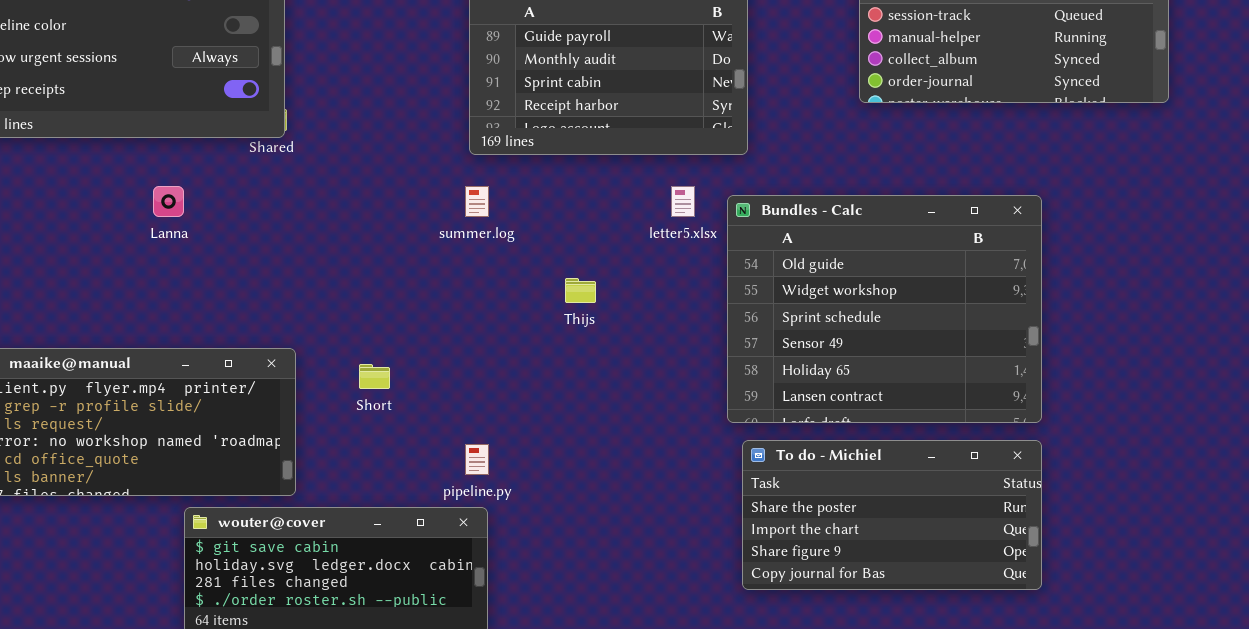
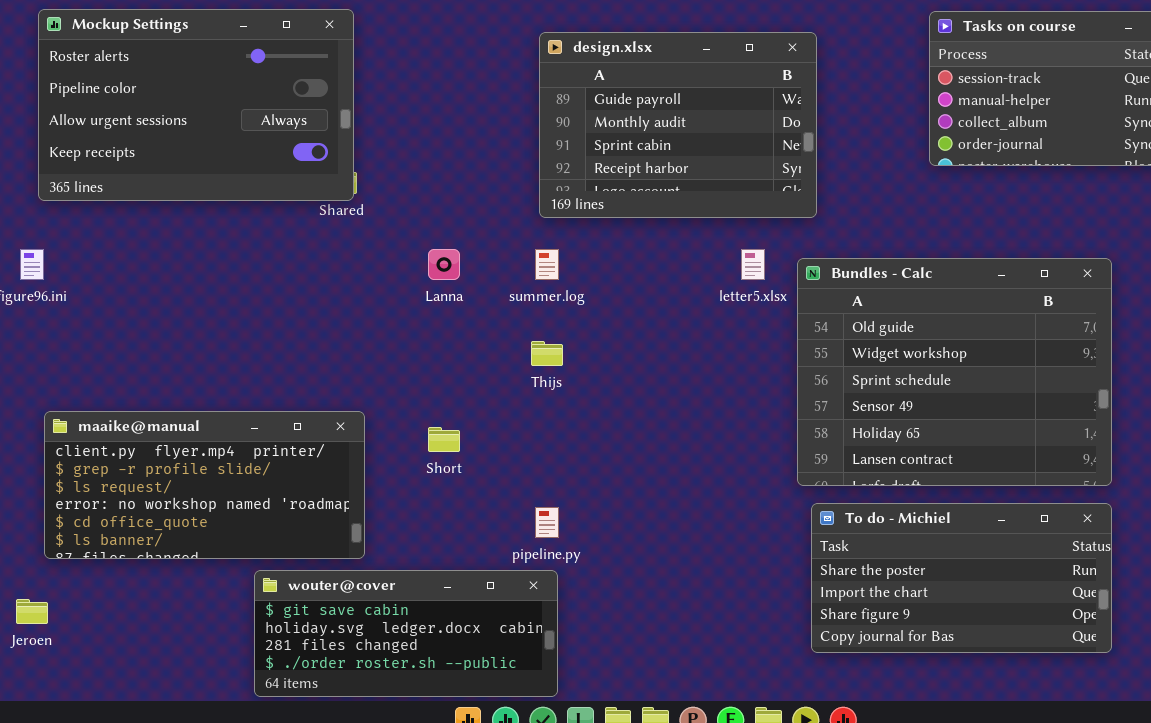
Lanna: [153,186,184,217] -> [428,249,460,280], moved
Thijs: [565,278,596,303] -> [531,341,563,366], moved

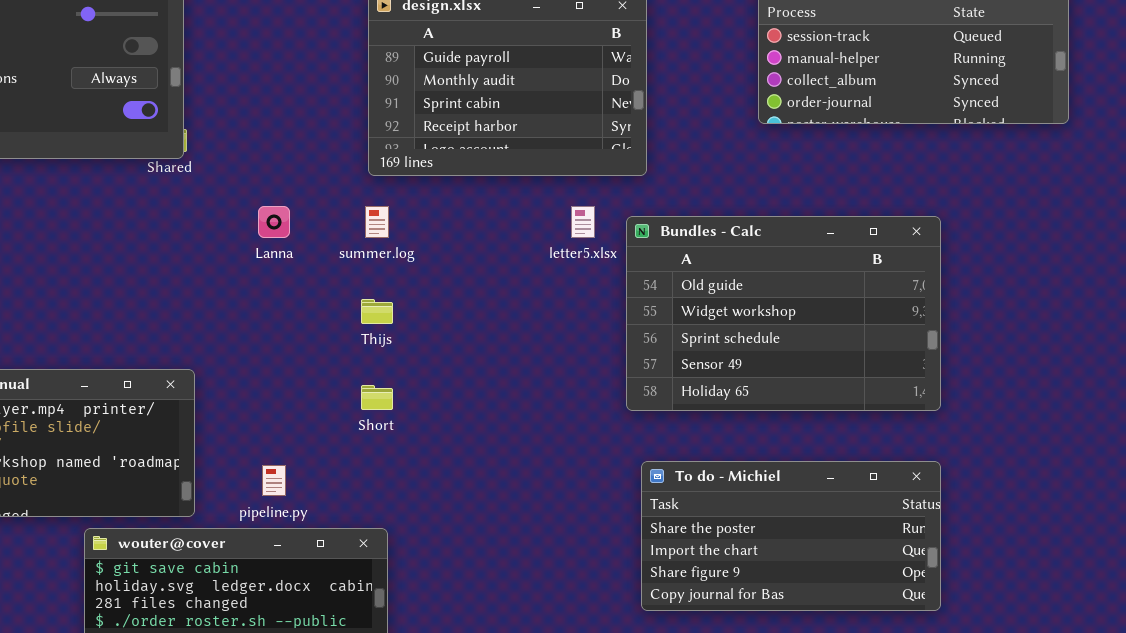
Bundles - Calc: [797,258,1112,486] -> [626,216,941,411], resized
Short: [428,427,460,452] -> [361,385,393,410], moved
pipeline.py: [535,507,559,538] -> [262,465,286,496], moved

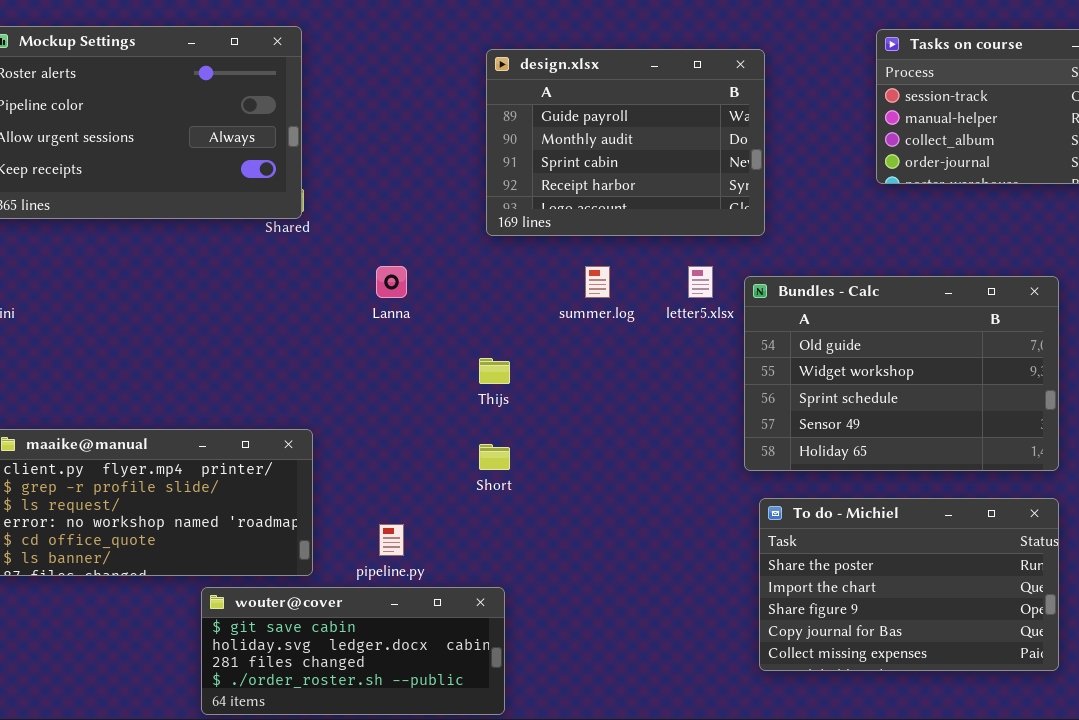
summer.log: [365,206,389,238] -> [585,266,610,298], moved
To do - Michiel: [641,461,941,611] -> [759,498,1059,671], resized

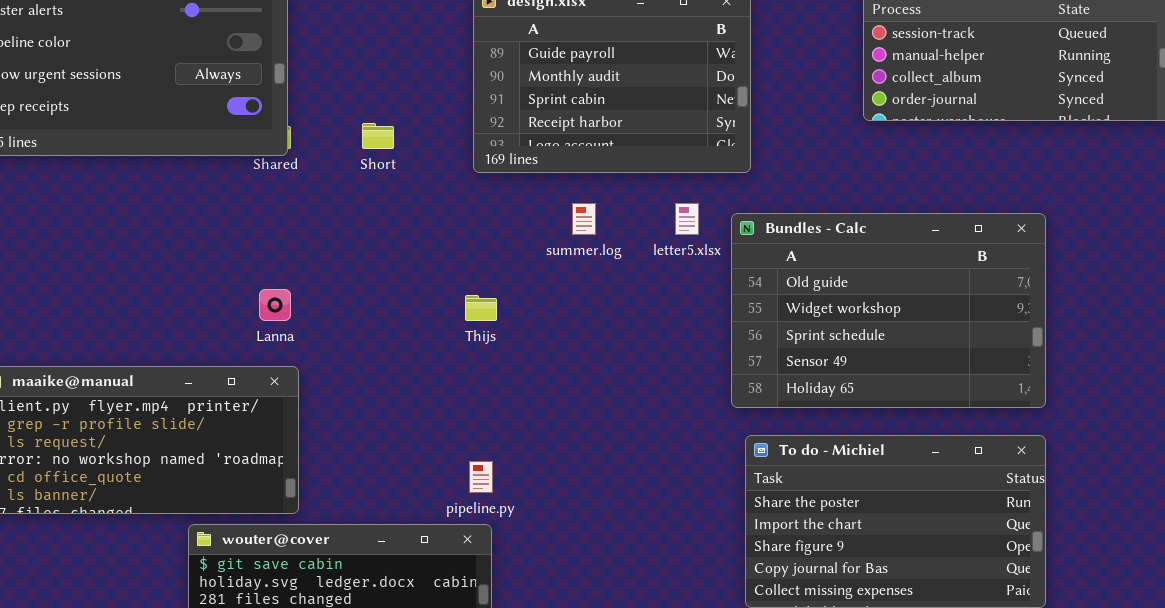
Lanna: [376,266,407,298] -> [259,289,291,321], moved
Short: [479,444,510,470] -> [362,123,394,149], moved
pipeline.py: [379,524,404,556] -> [469,461,493,493], moved

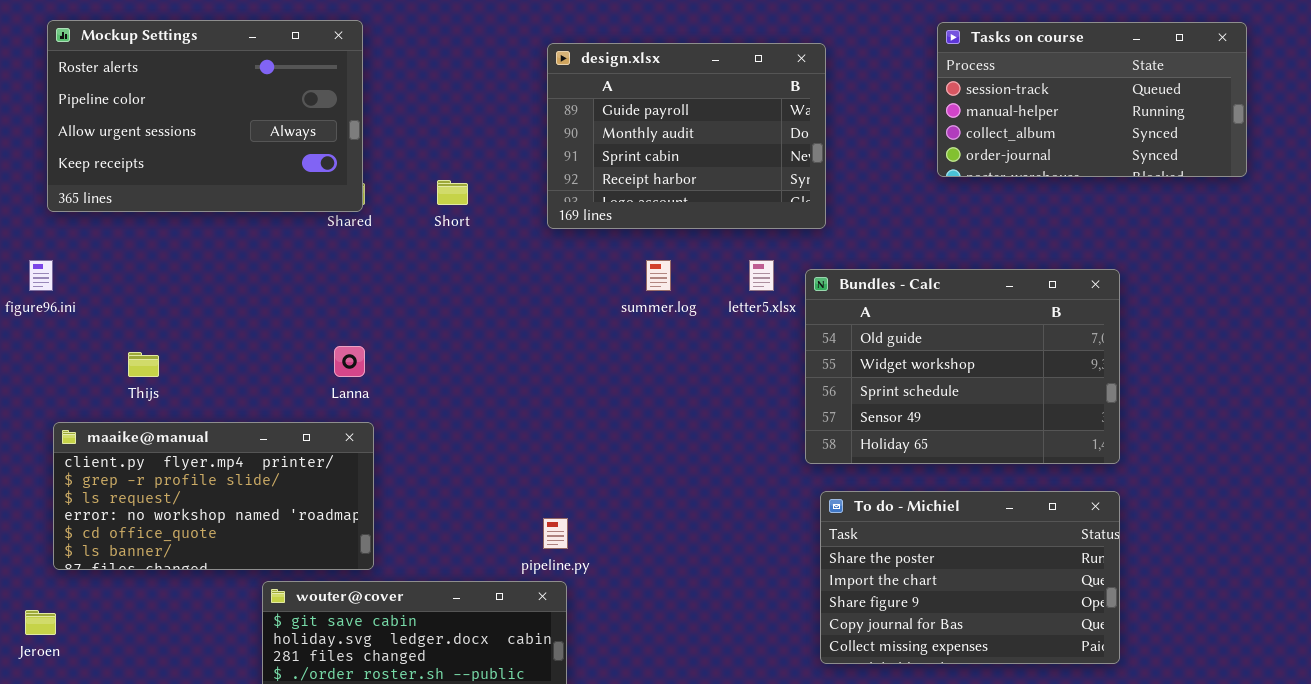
Thijs: [465,295,497,321] -> [128,352,159,377], moved

